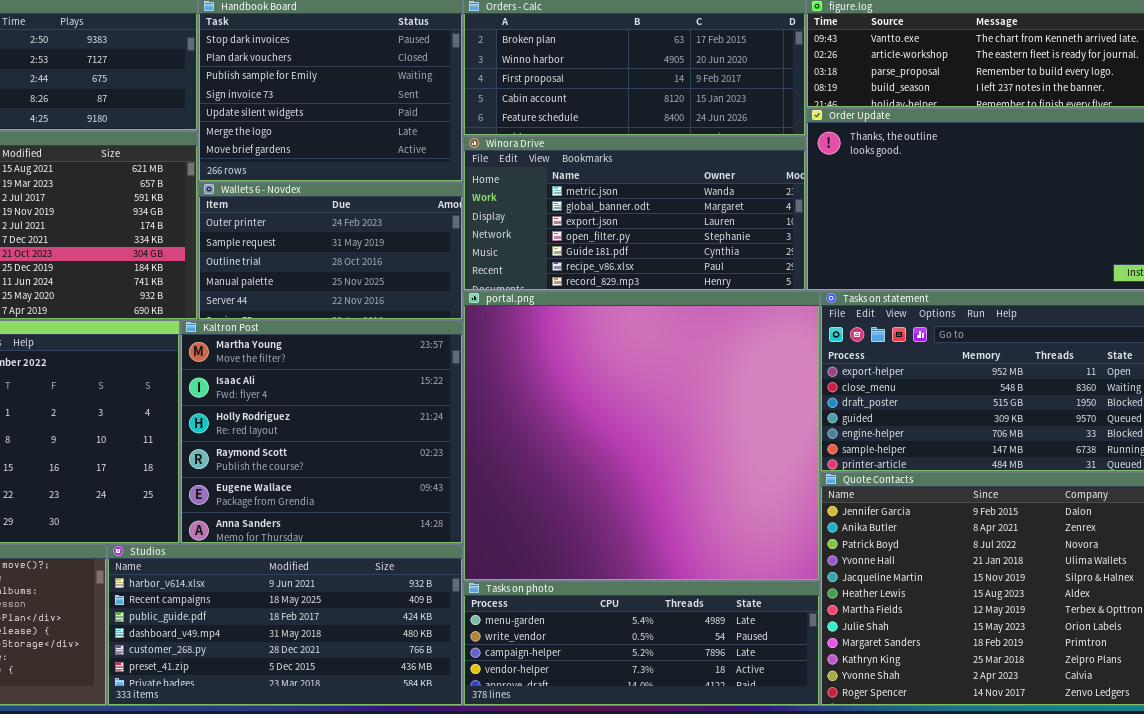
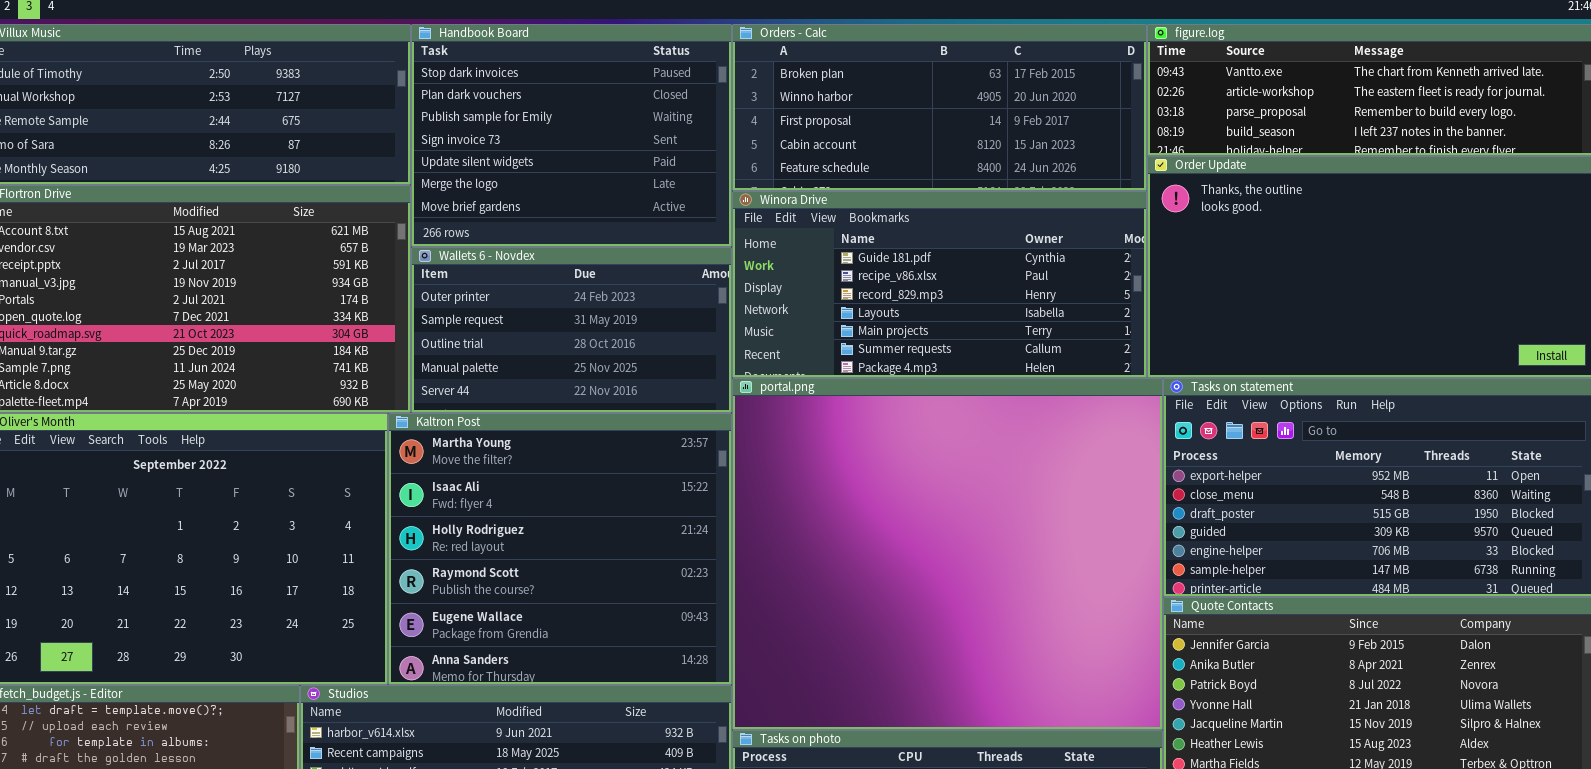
Winora Drive: [463,136,806,291] -> [732,191,1147,378], scrolled down 4 rows

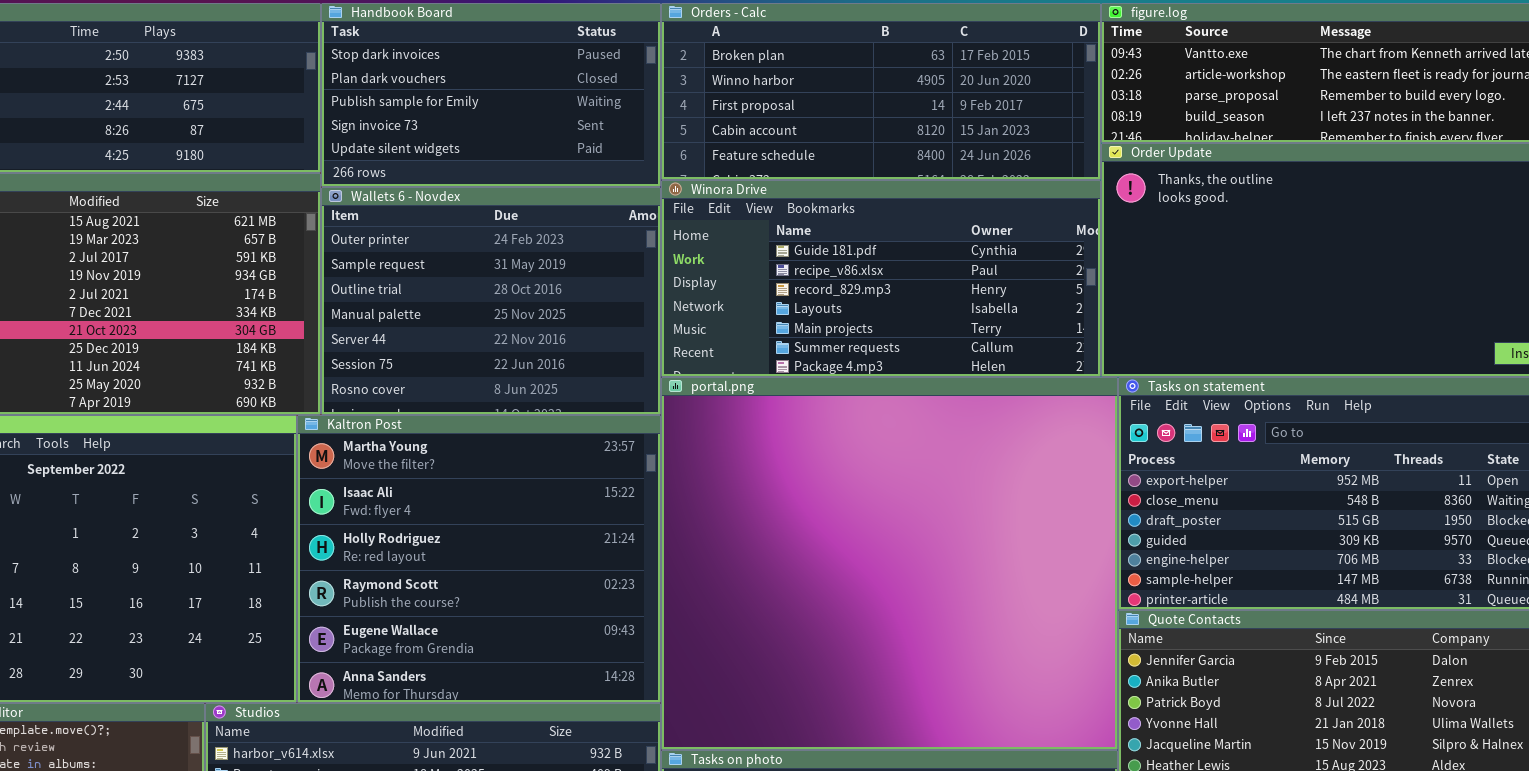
Handbook Board: [411,24,732,247] -> [321,3,661,187], resized
Wallets 6 - Novdex: [411,247,732,413] -> [321,187,661,415], resized

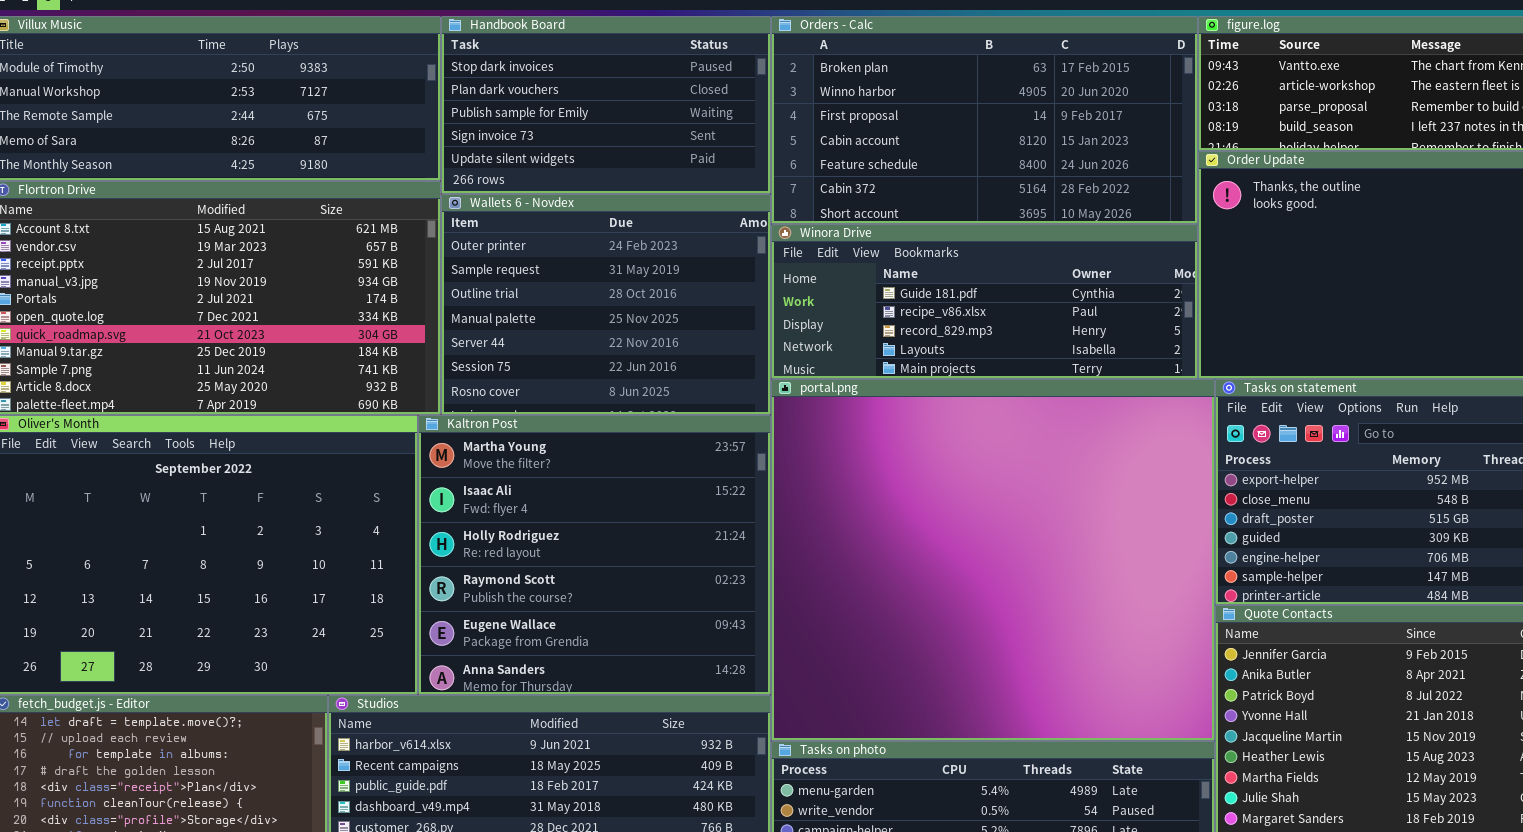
Orders - Calc: [661,3,1101,180] -> [771,16,1198,224], resized
Winora Drive: [661,180,1101,377] -> [771,224,1198,379], resized

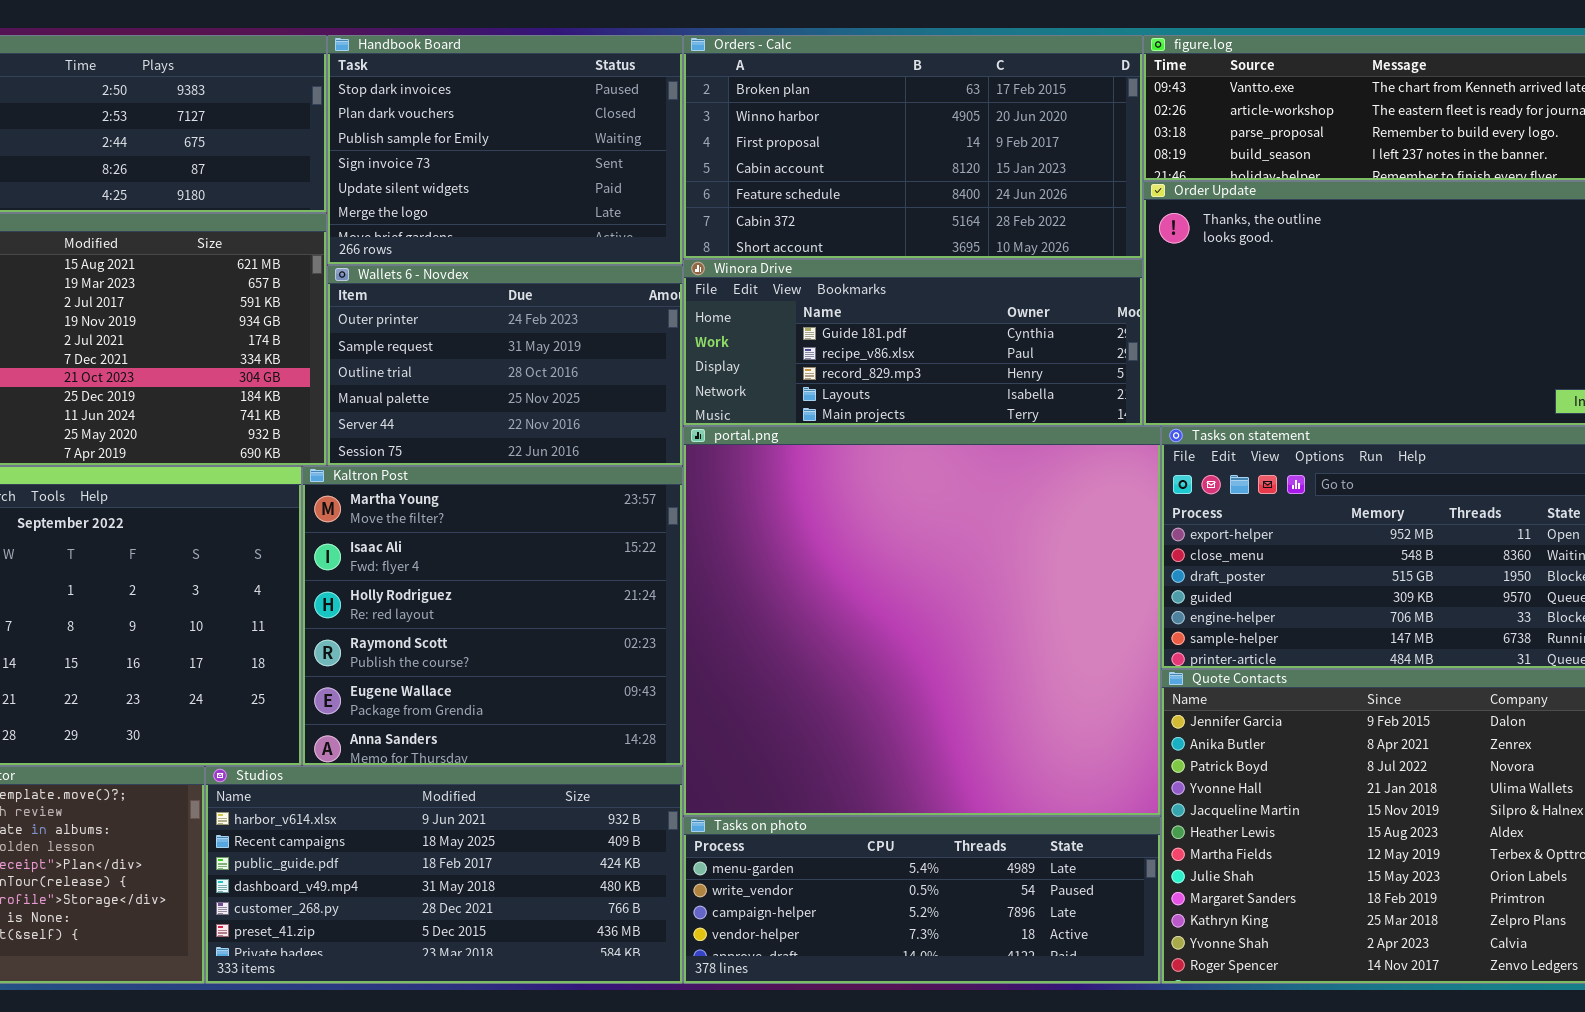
Handbook Board: [441,16,771,194] -> [327,35,683,265], resized
Wallets 6 - Novdex: [441,194,771,415] -> [327,265,683,466], resized

